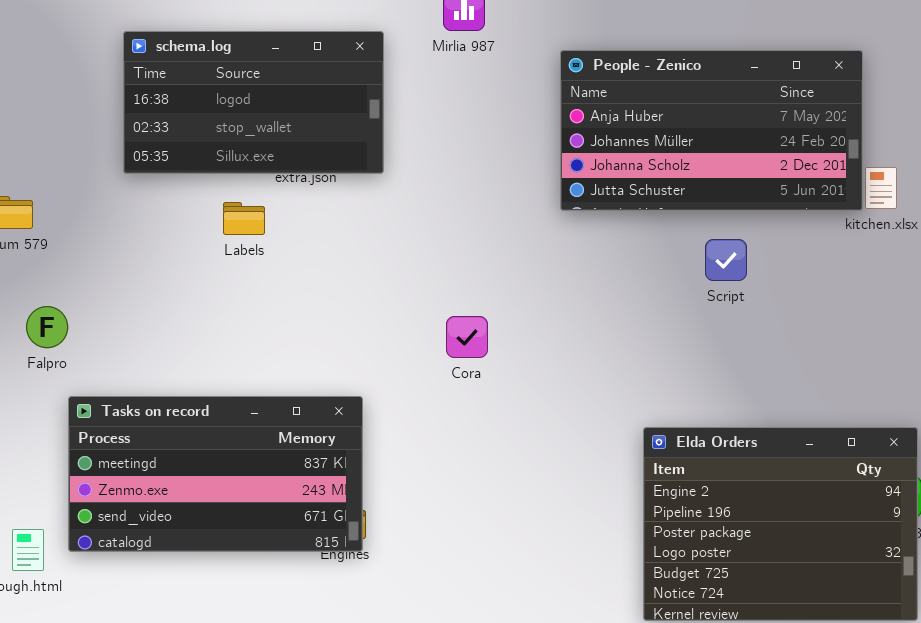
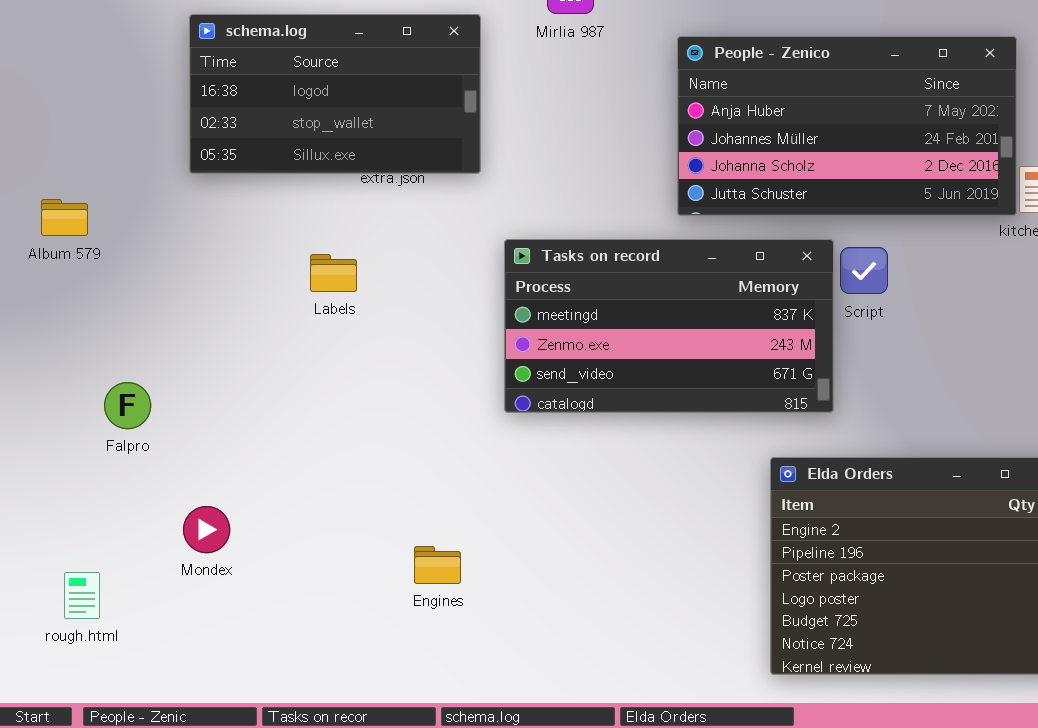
Labels: [223,202,265,235] -> [310,254,357,292], moved
Falpro: [26,306,68,348] -> [104,382,151,429], moved
Tasks on record: [68,396,363,552] -> [504,239,834,413], moved

